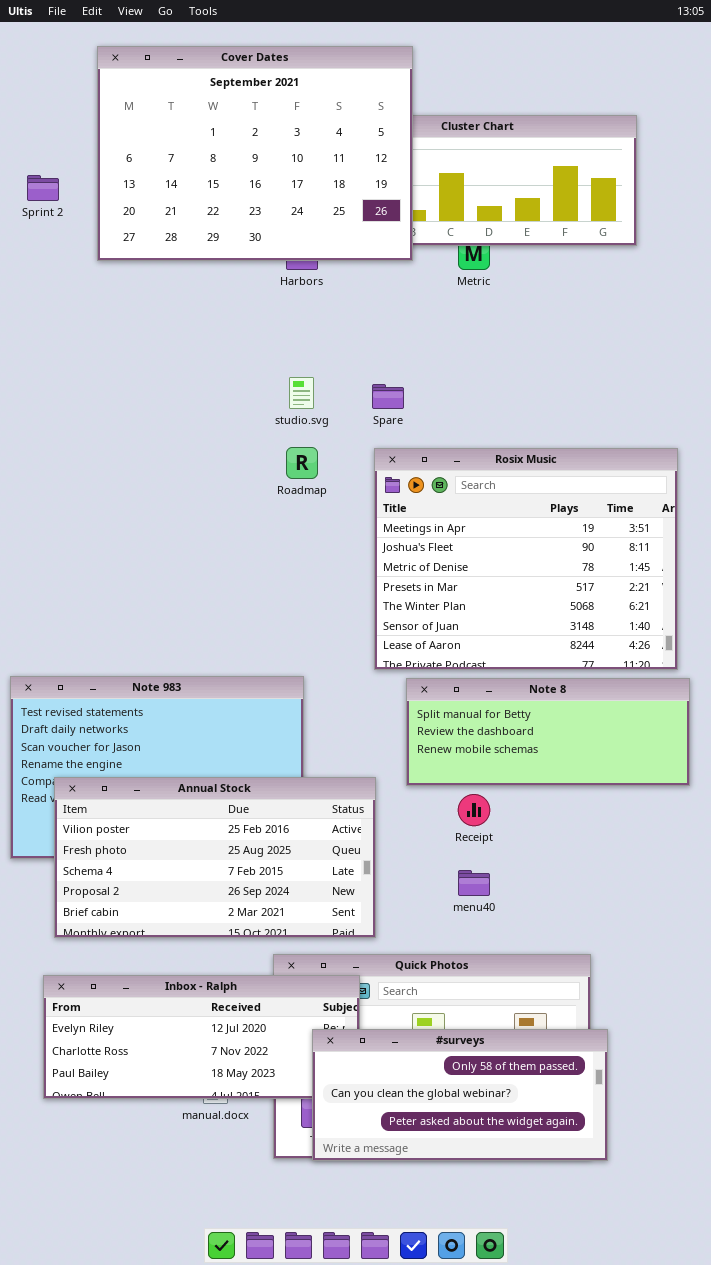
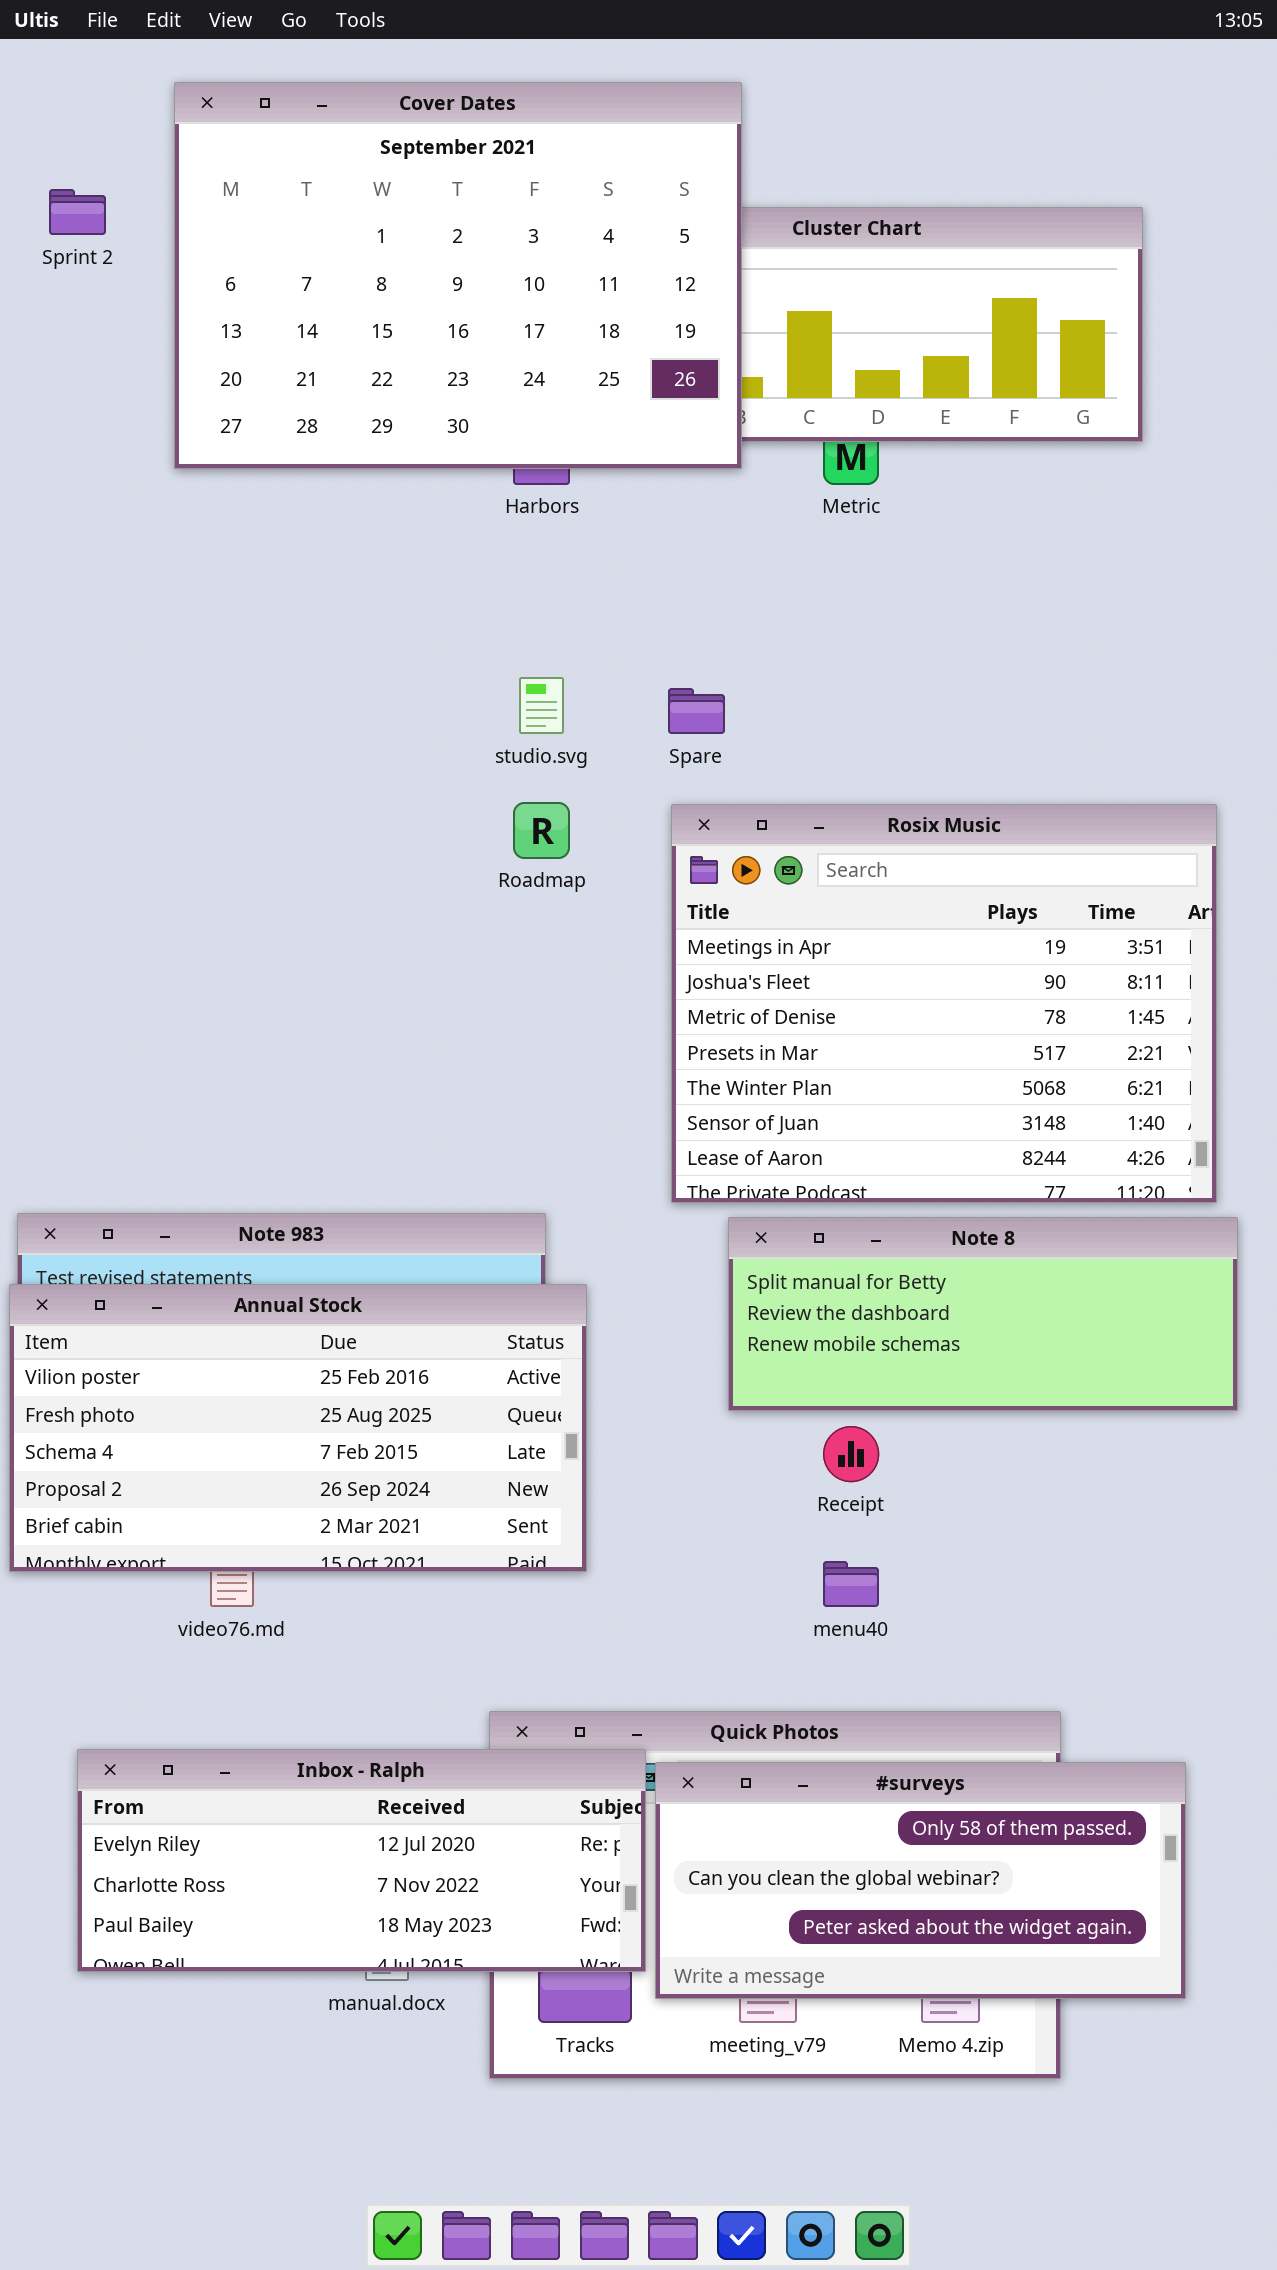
Sprint 2: [27,175,59,201] -> [49,189,106,235], moved
Annual Stock: [54,777,376,938] -> [9,1284,587,1572], moved
#surveys: [312,1029,608,1161] -> [655,1762,1186,1999], moved

